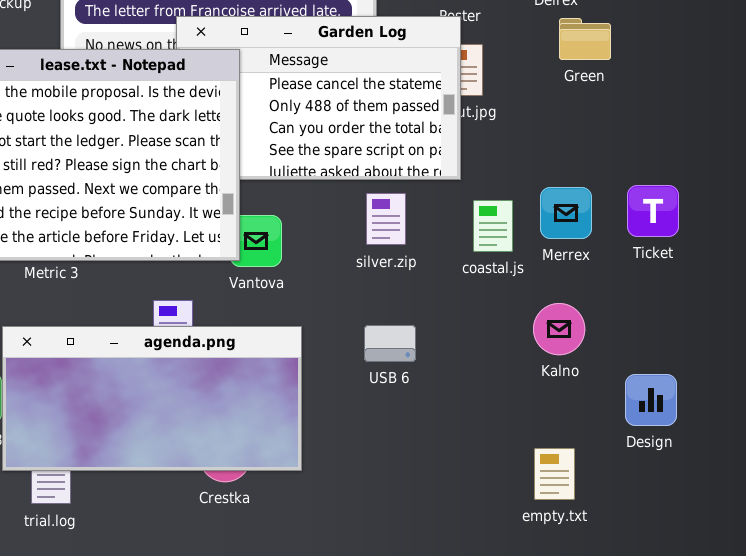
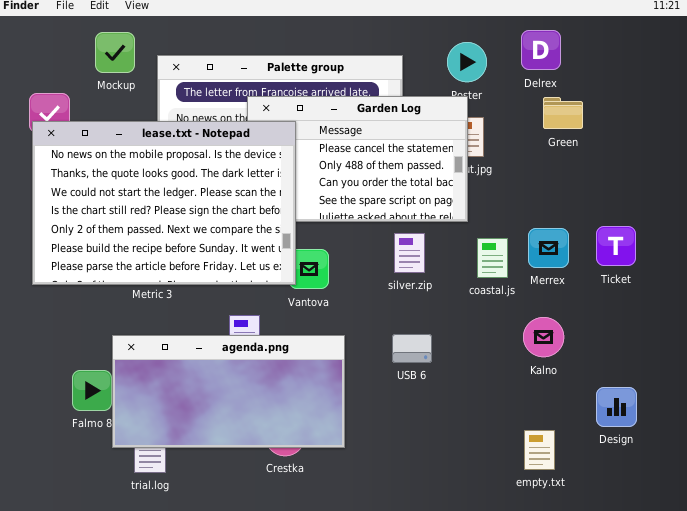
Design: [625,374,677,426] -> [596,387,637,427], moved

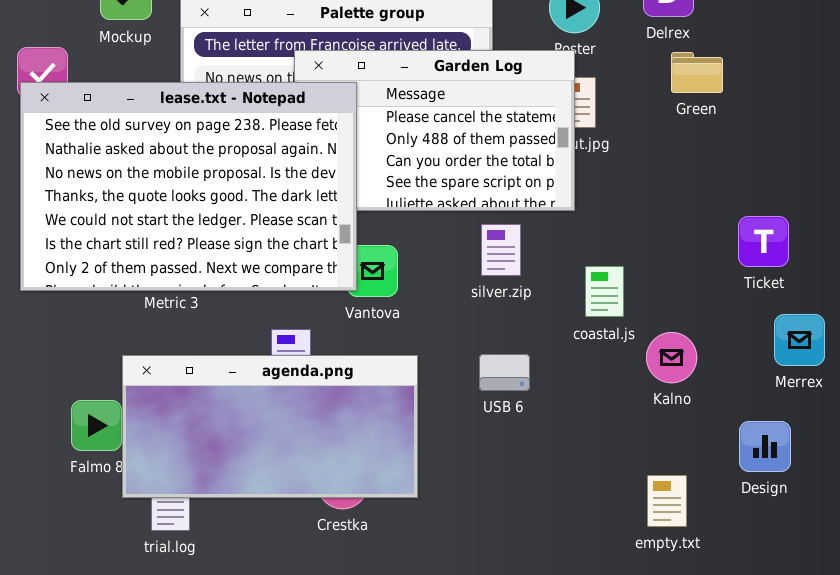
lease.txt - Notepad: [32,121,296,285] -> [20,82,357,291], scrolled up 2 rows
Merrex: [528,228,569,268] -> [774,314,825,366], moved
coastal.js: [477,238,508,278] -> [585,266,624,317], moved

